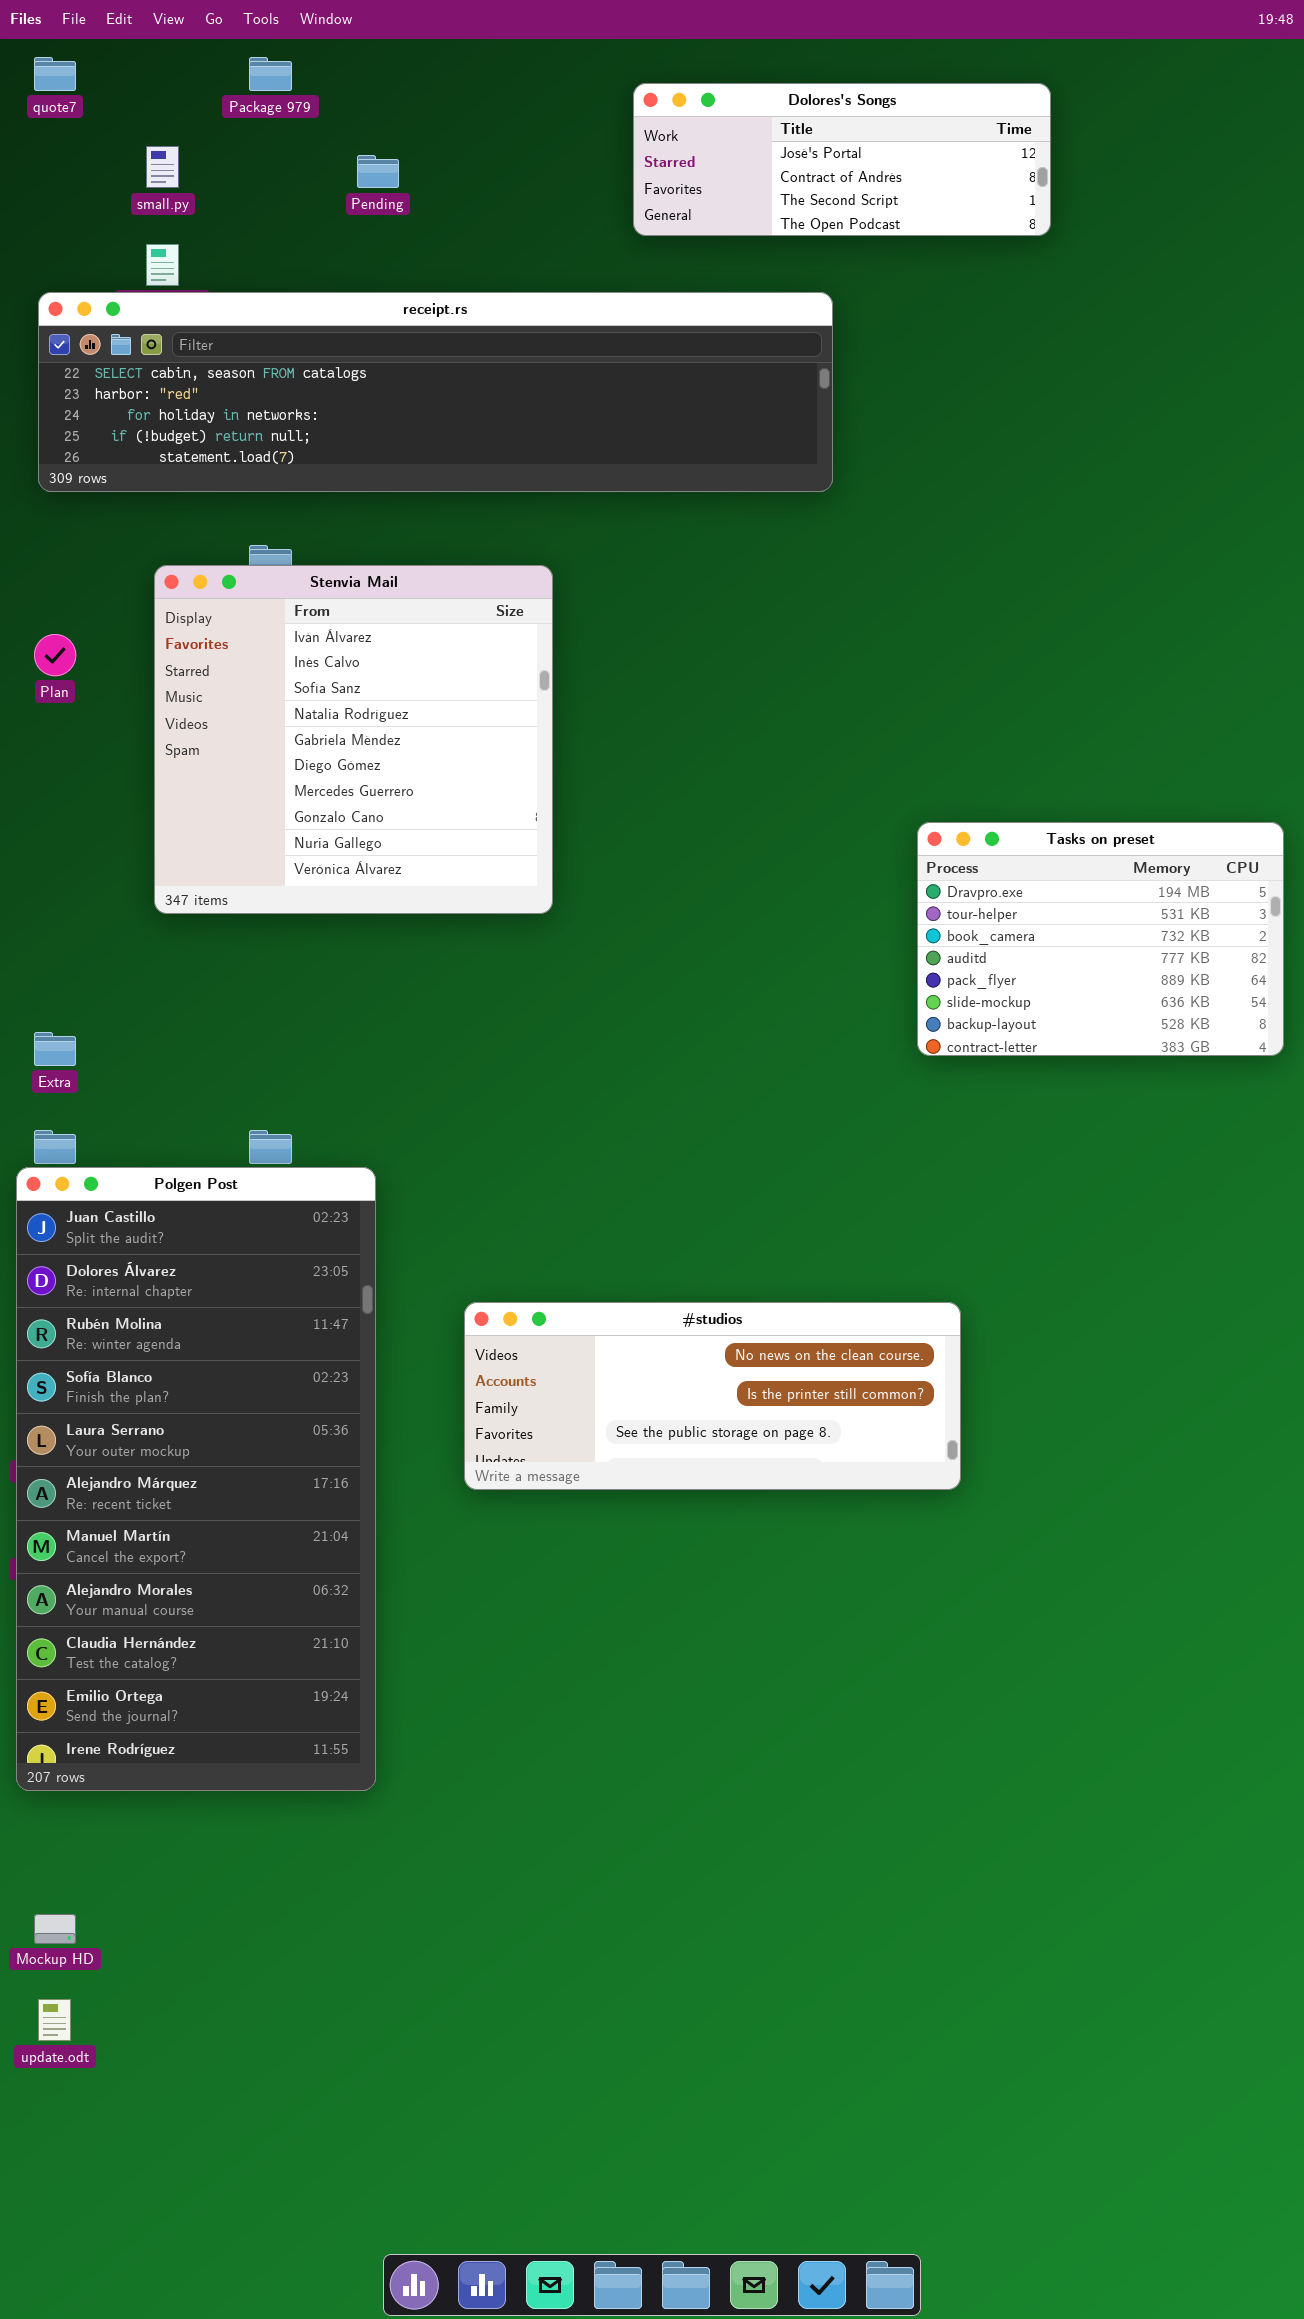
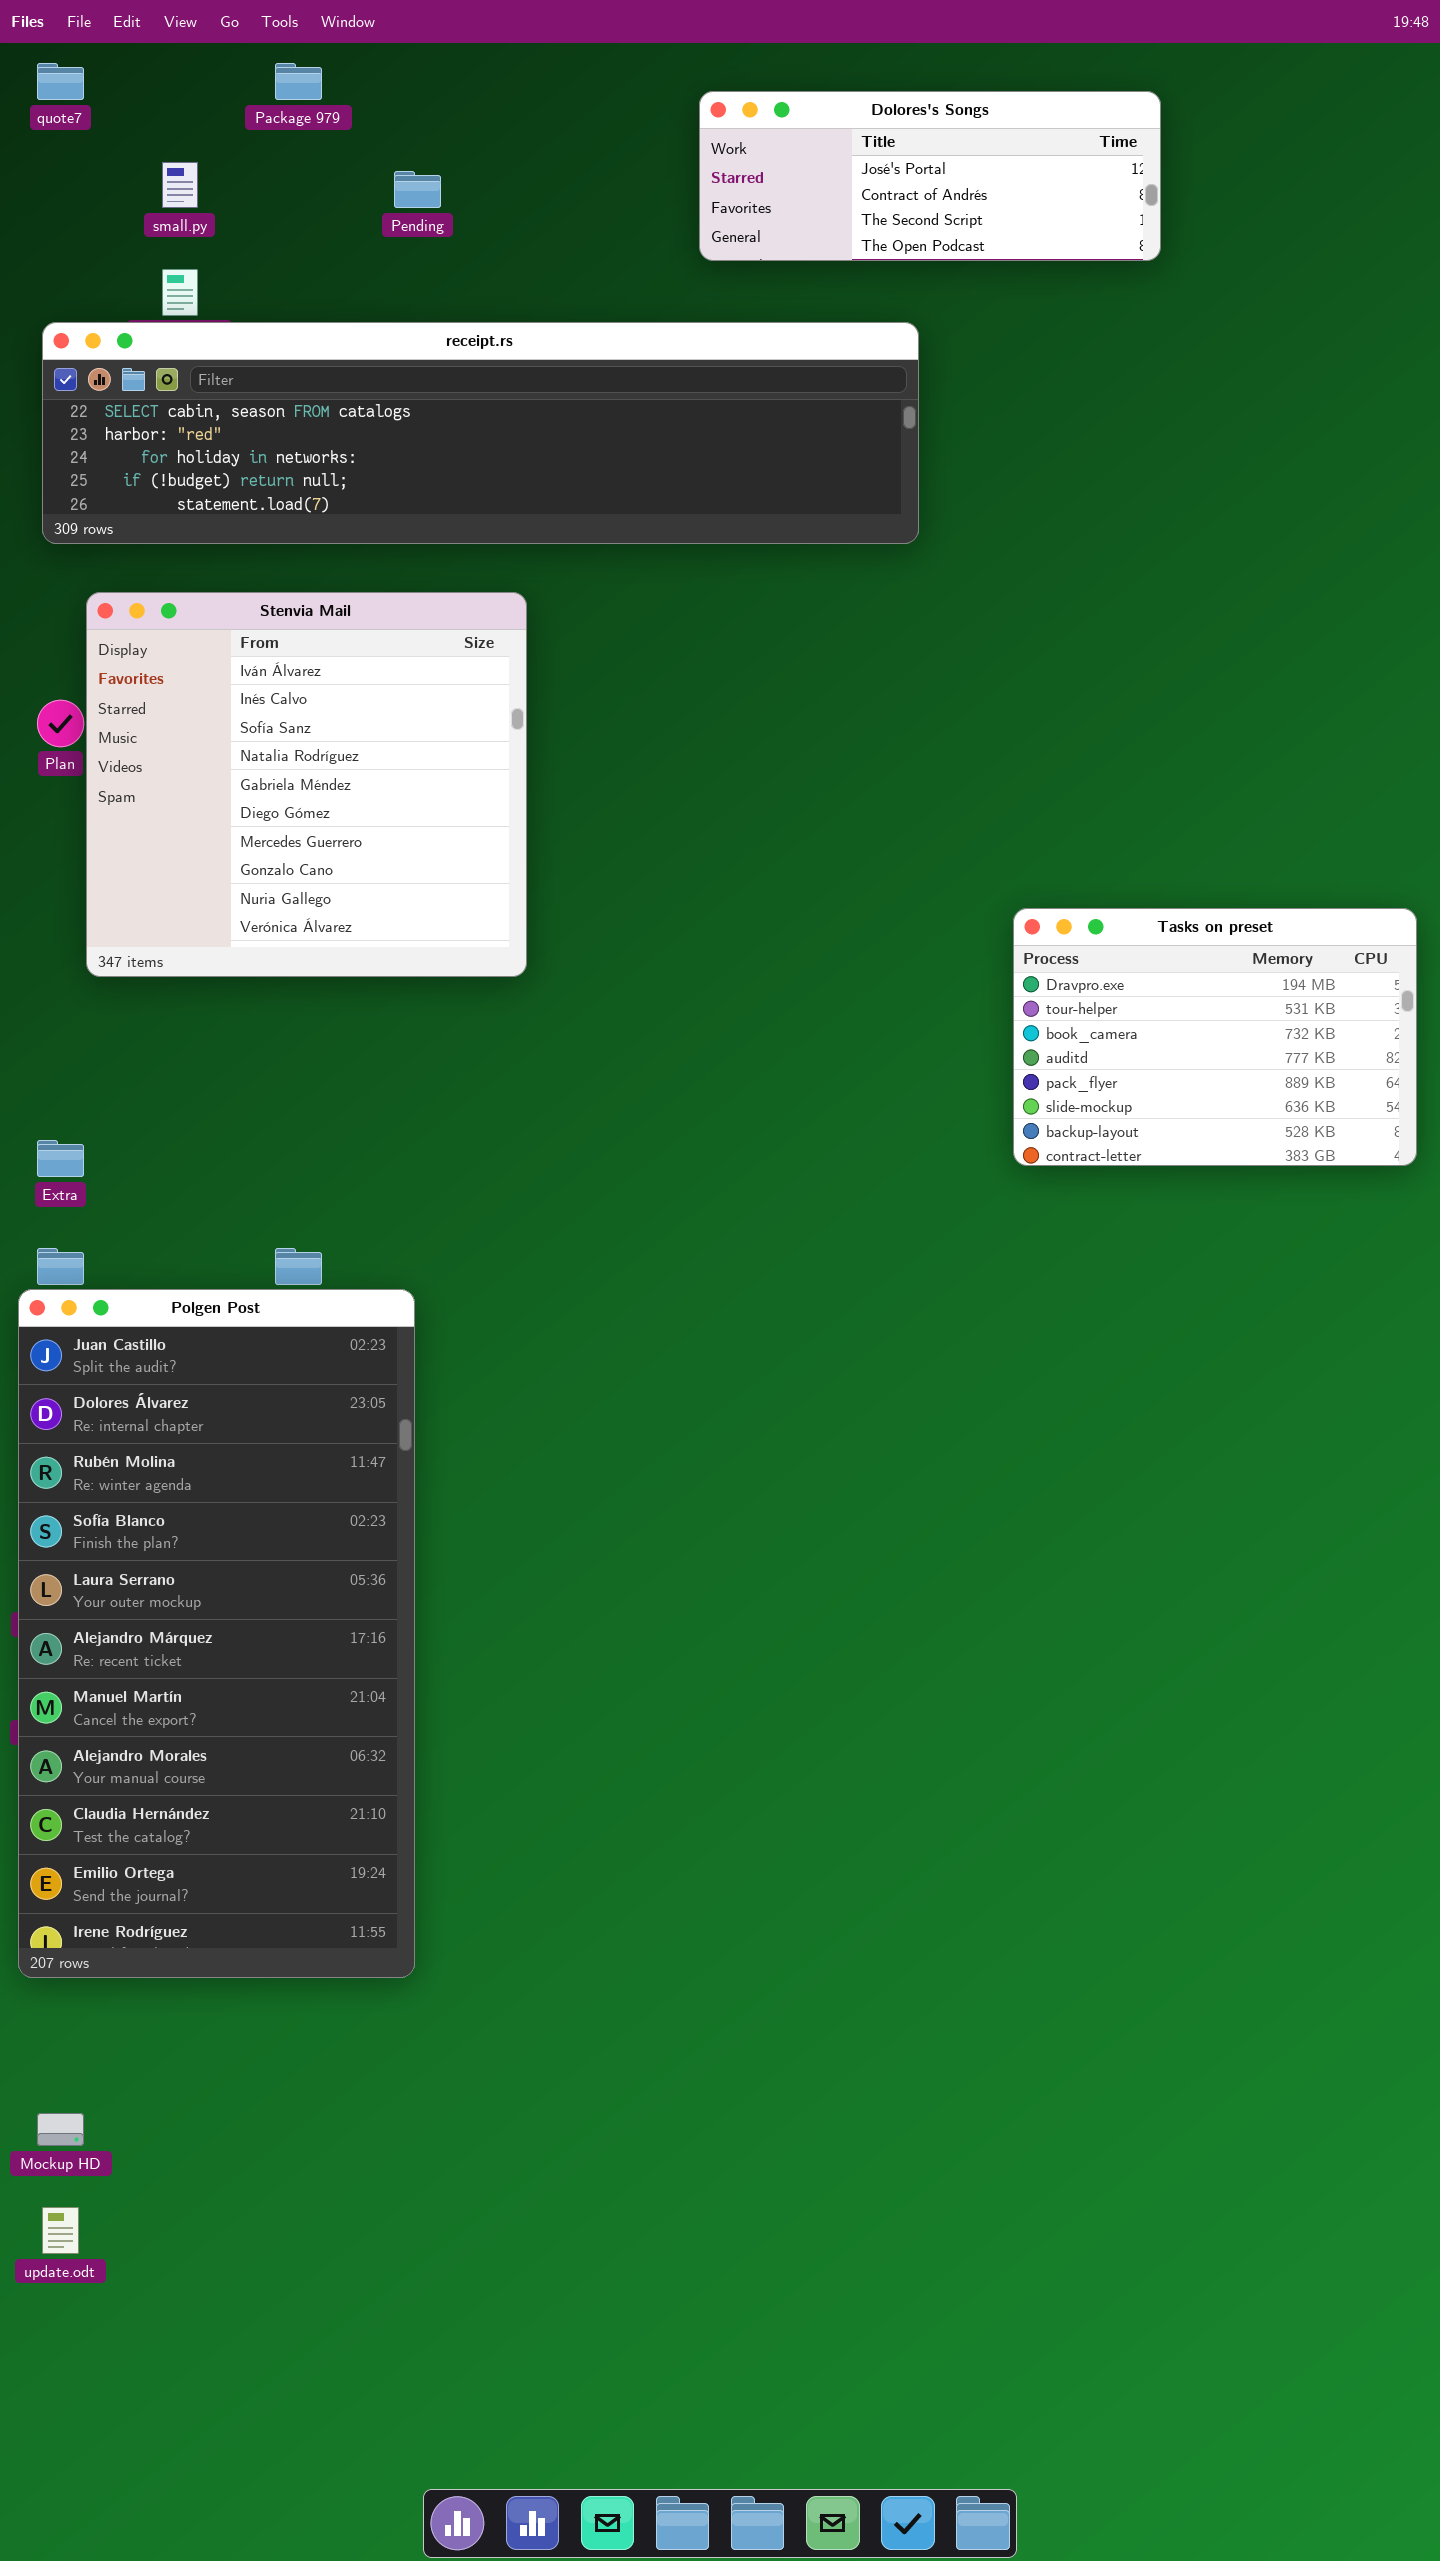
Stenvia Mail: [154,565,553,914] -> [86,592,527,977], moved
#studios: [464,1302,961,1490] -> none, closed

